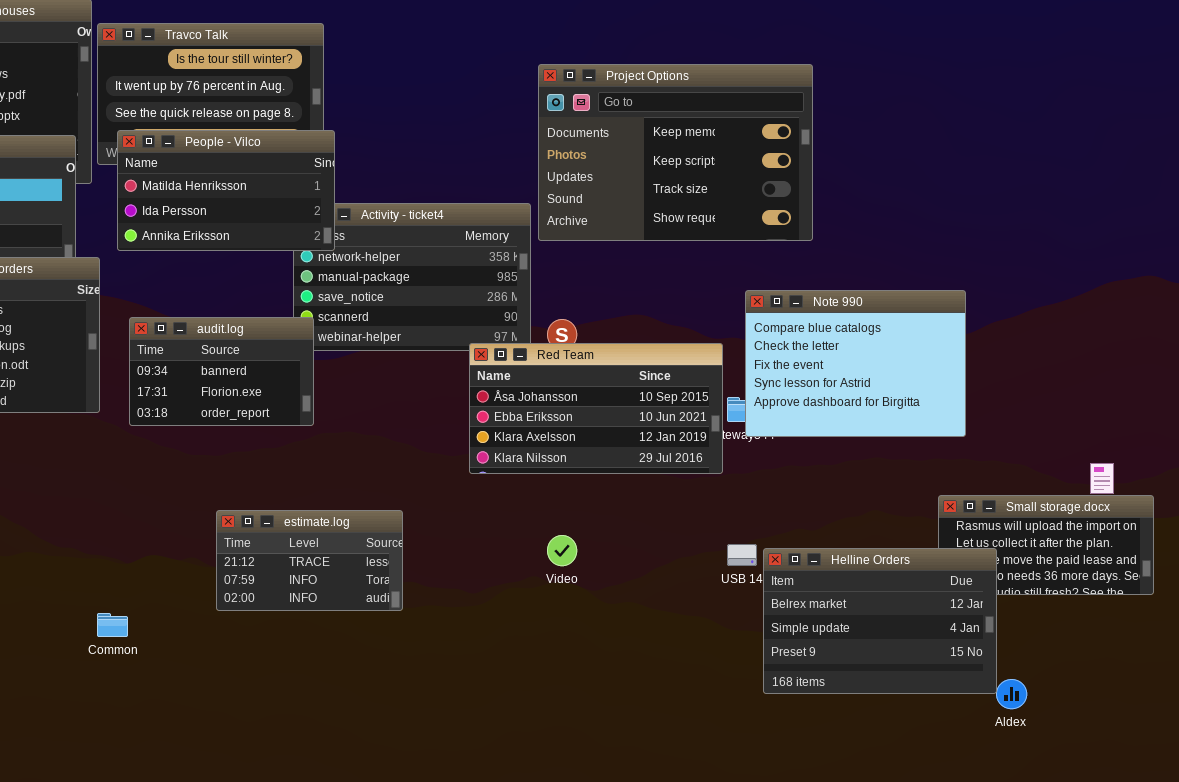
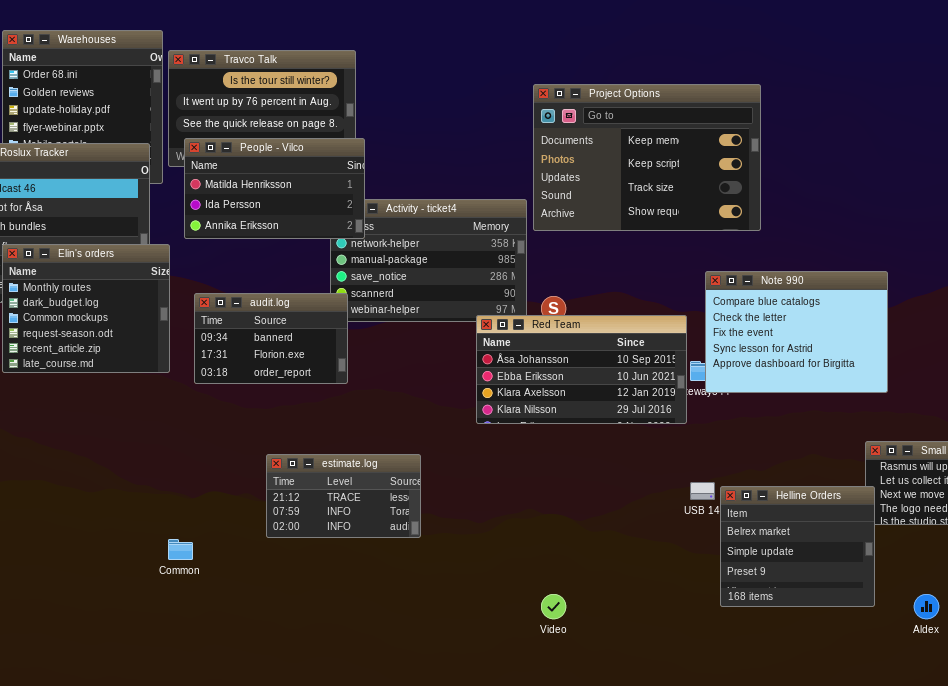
Video: [547,535,577,566] -> [541,594,566,619], moved
Helline Orders: [763,548,997,694] -> [720,486,875,607], resized

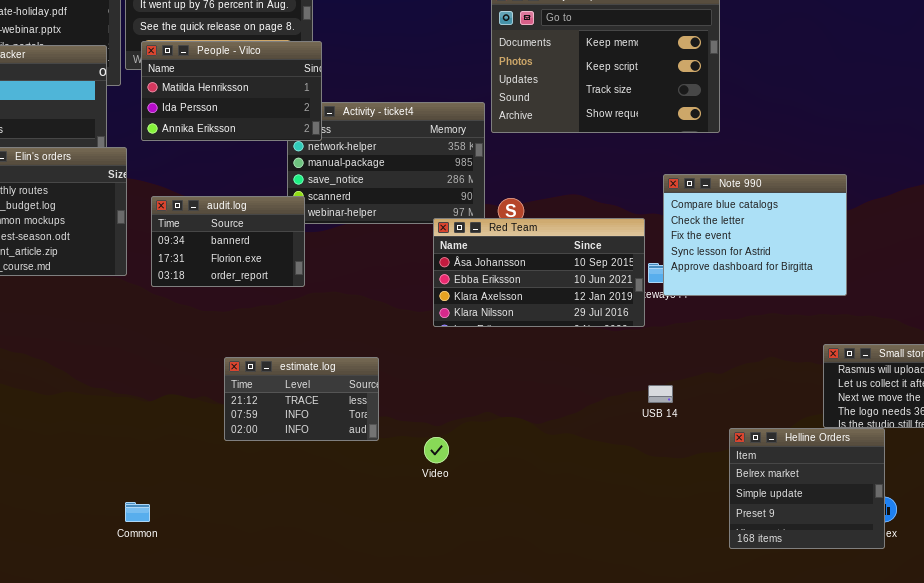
Helline Orders: [720,486,875,607] -> [729,428,885,549], moved
Common: [168,539,193,560] -> [125,502,150,522], moved
Video: [541,594,566,619] -> [424,437,449,463], moved

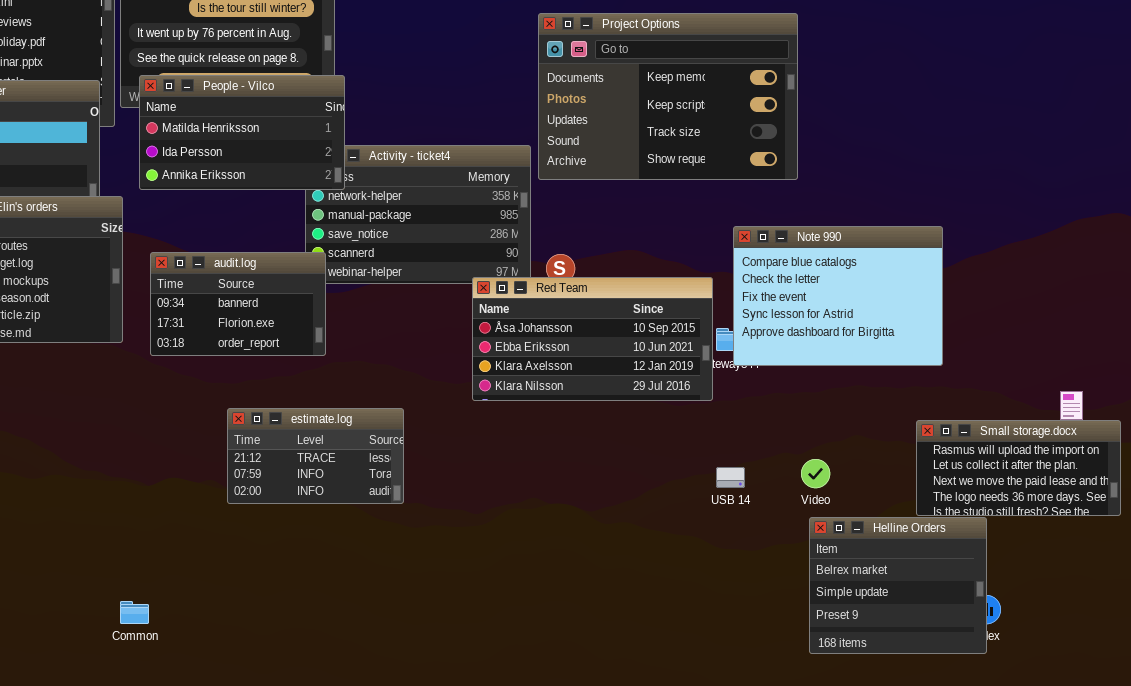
estimate.log: [224,357,379,441] -> [227,408,404,504], moved
Video: [424,437,449,463] -> [801,459,830,488], moved

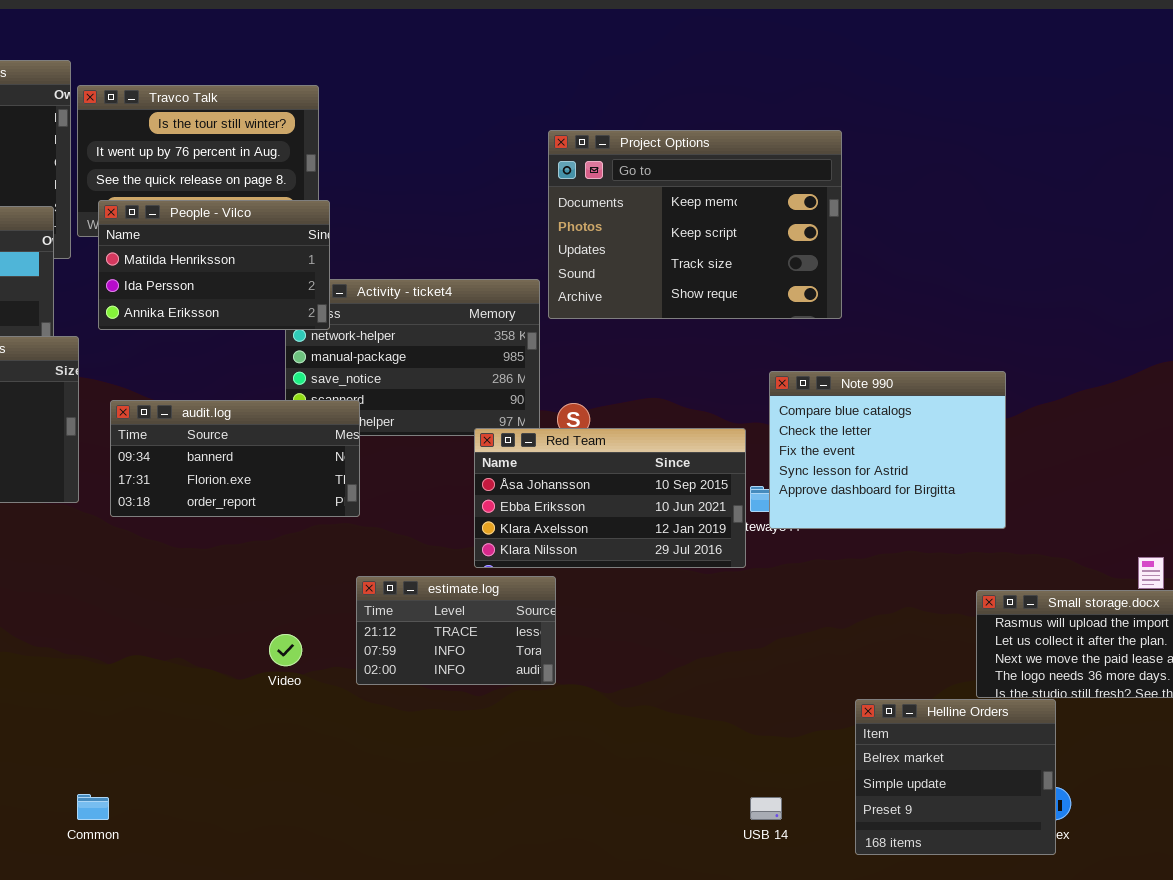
audit.log: [150,252,326,356] -> [110,400,360,517], resized
estimate.log: [227,408,404,504] -> [356,576,556,685], moved
Video: [801,459,830,488] -> [269,634,302,666], moved
USB 14: [716,467,745,488] -> [750,797,782,820], moved

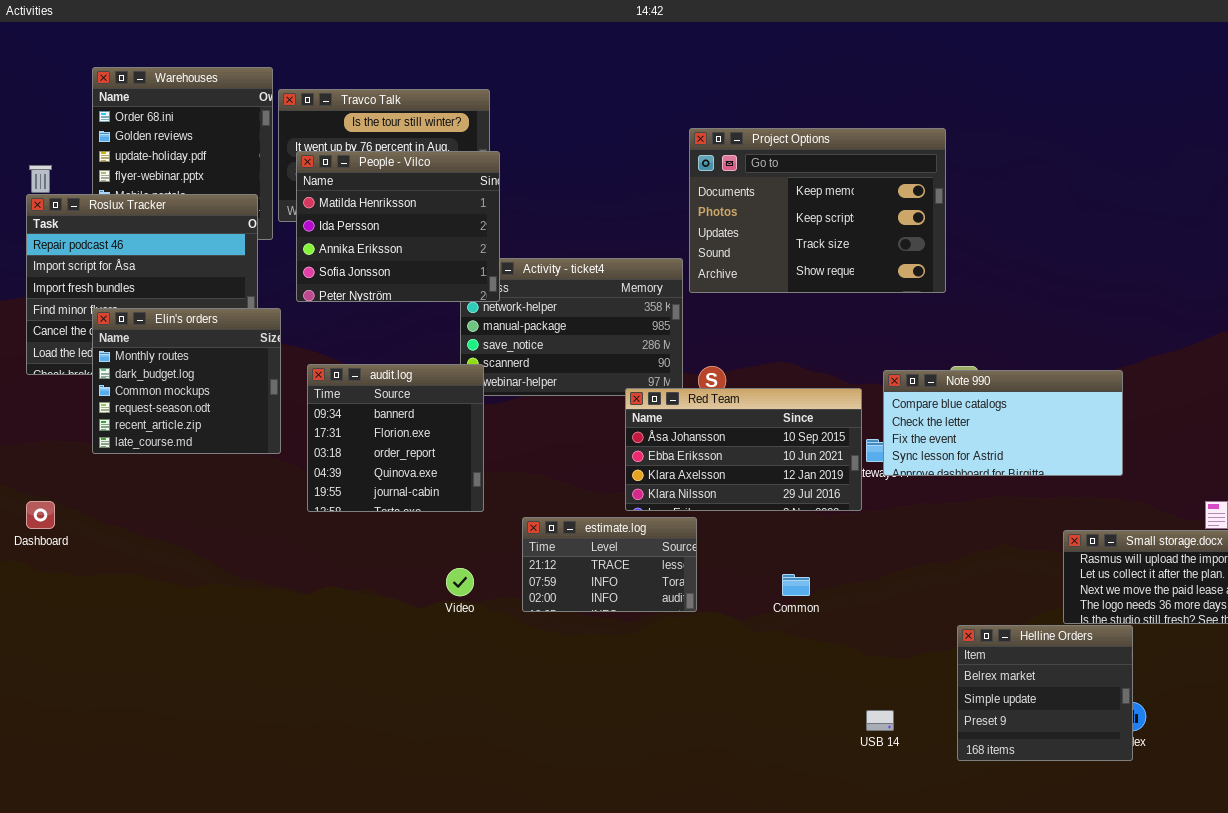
People - Vilco: [98,200,330,330] -> [296,151,500,302], resized
Note 990: [769,371,1006,529] -> [883,370,1123,476], resized
audit.log: [110,400,360,517] -> [307,364,484,512], resized
Common: [77,794,109,820] -> [782,574,810,596], moved

